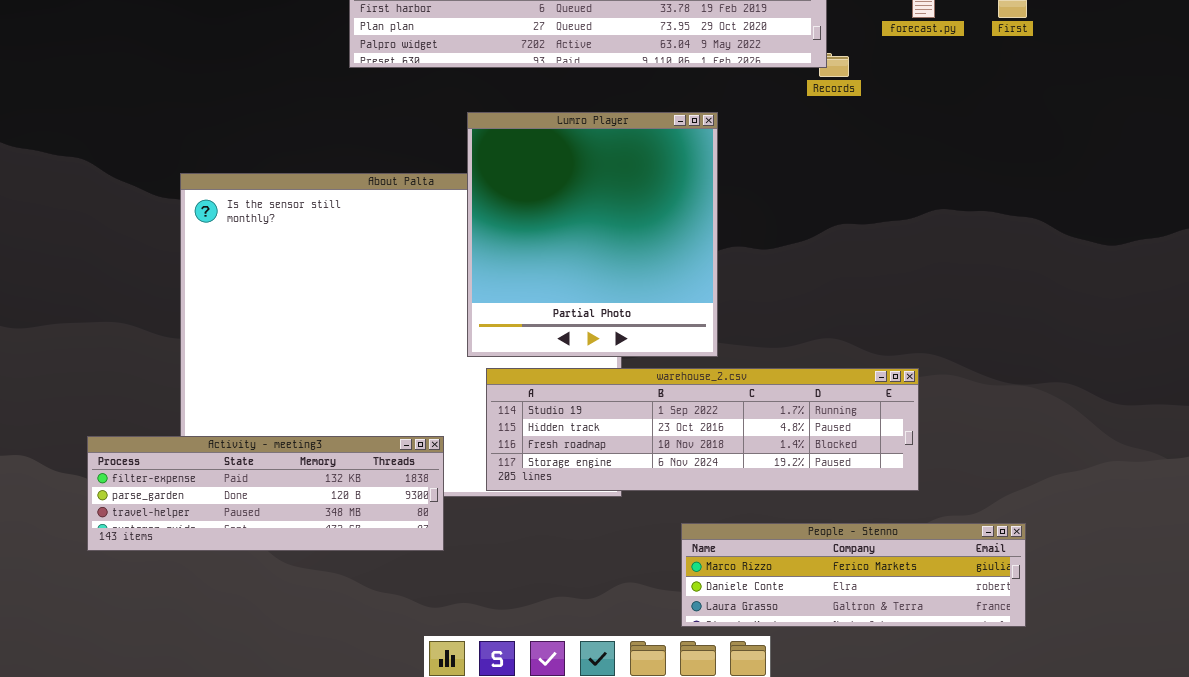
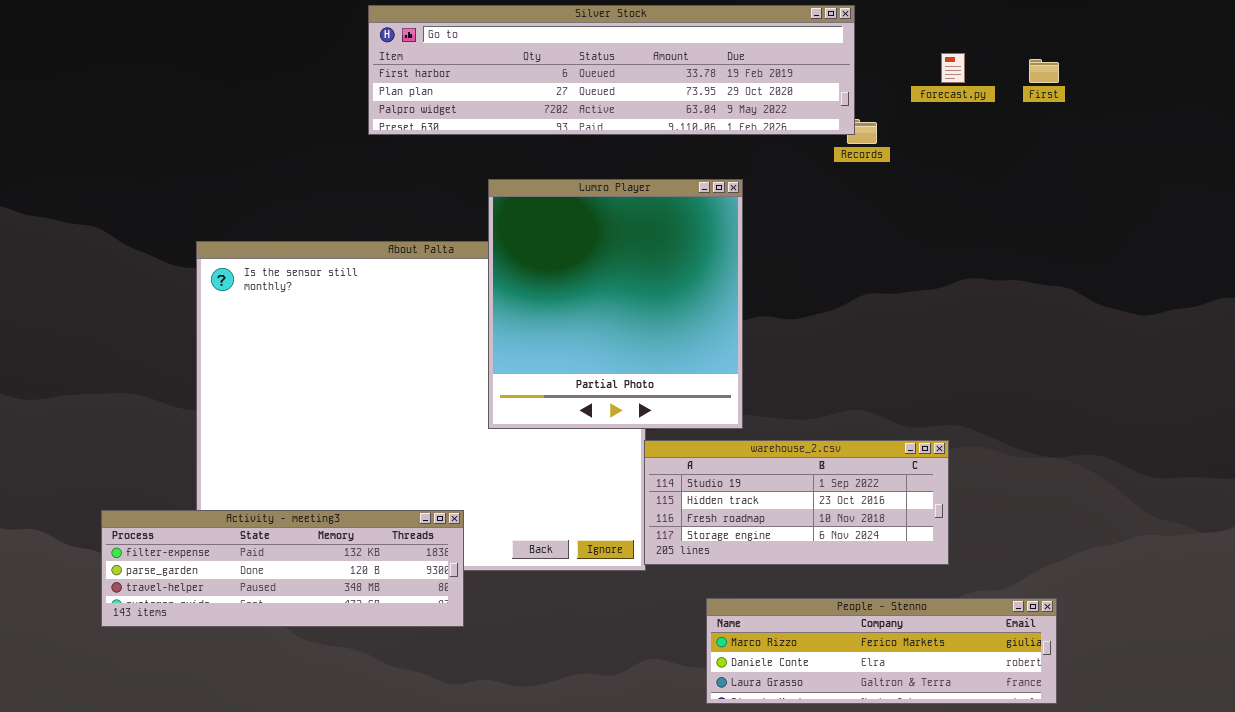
warehouse_2.csv: [486,368,919,491] -> [644,440,949,565], resized

